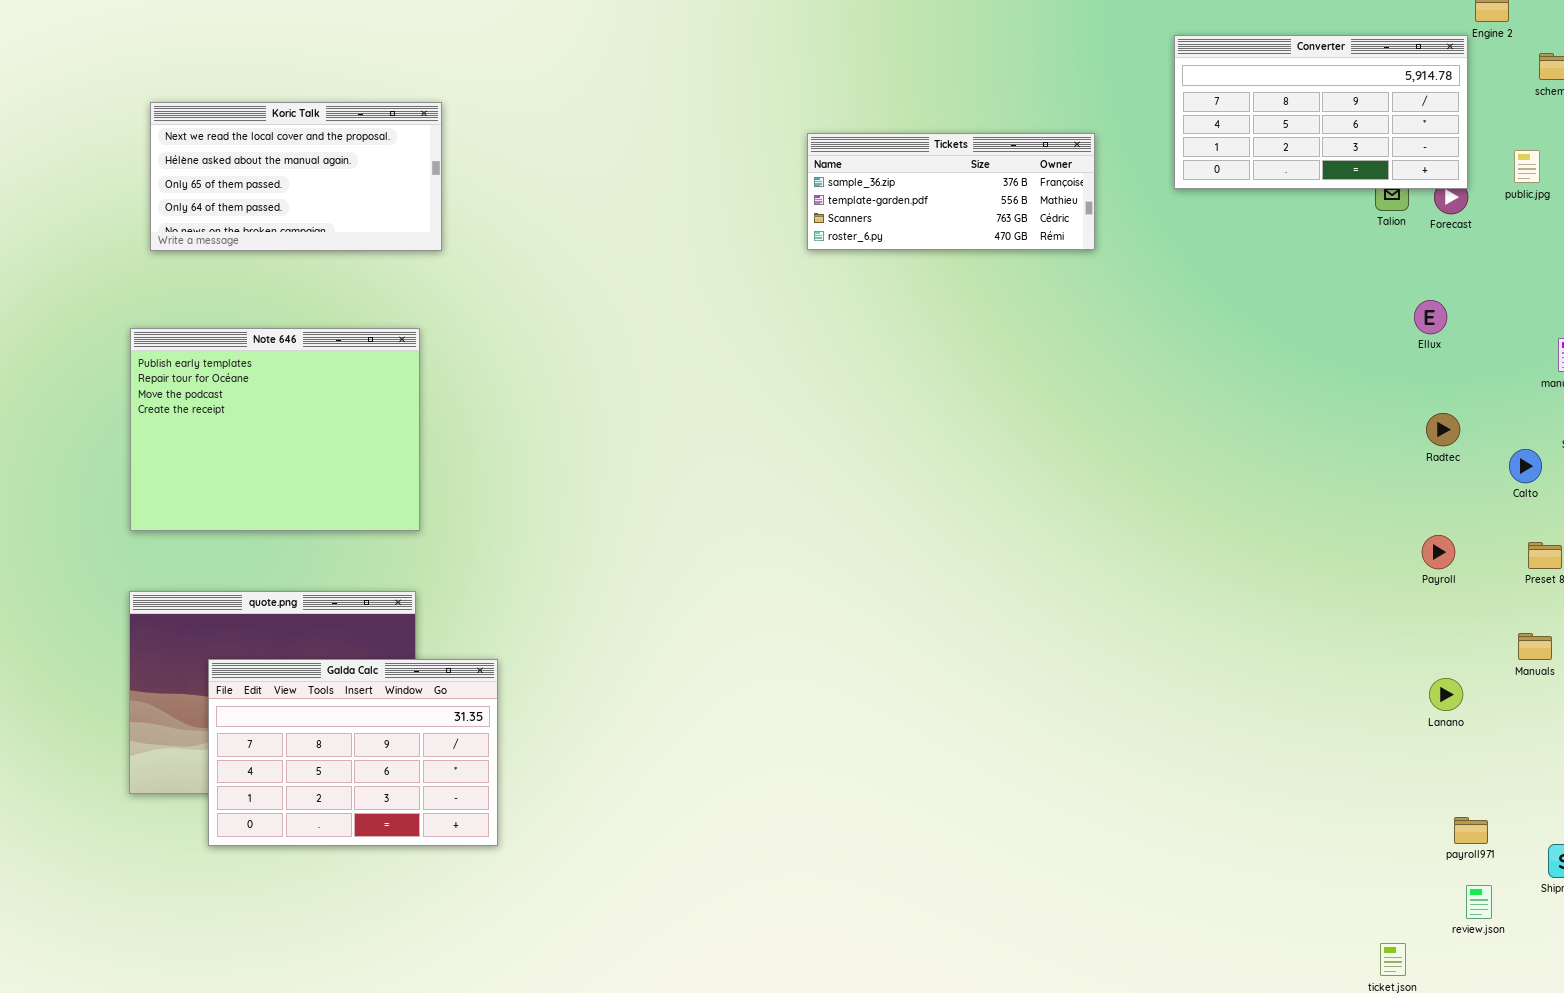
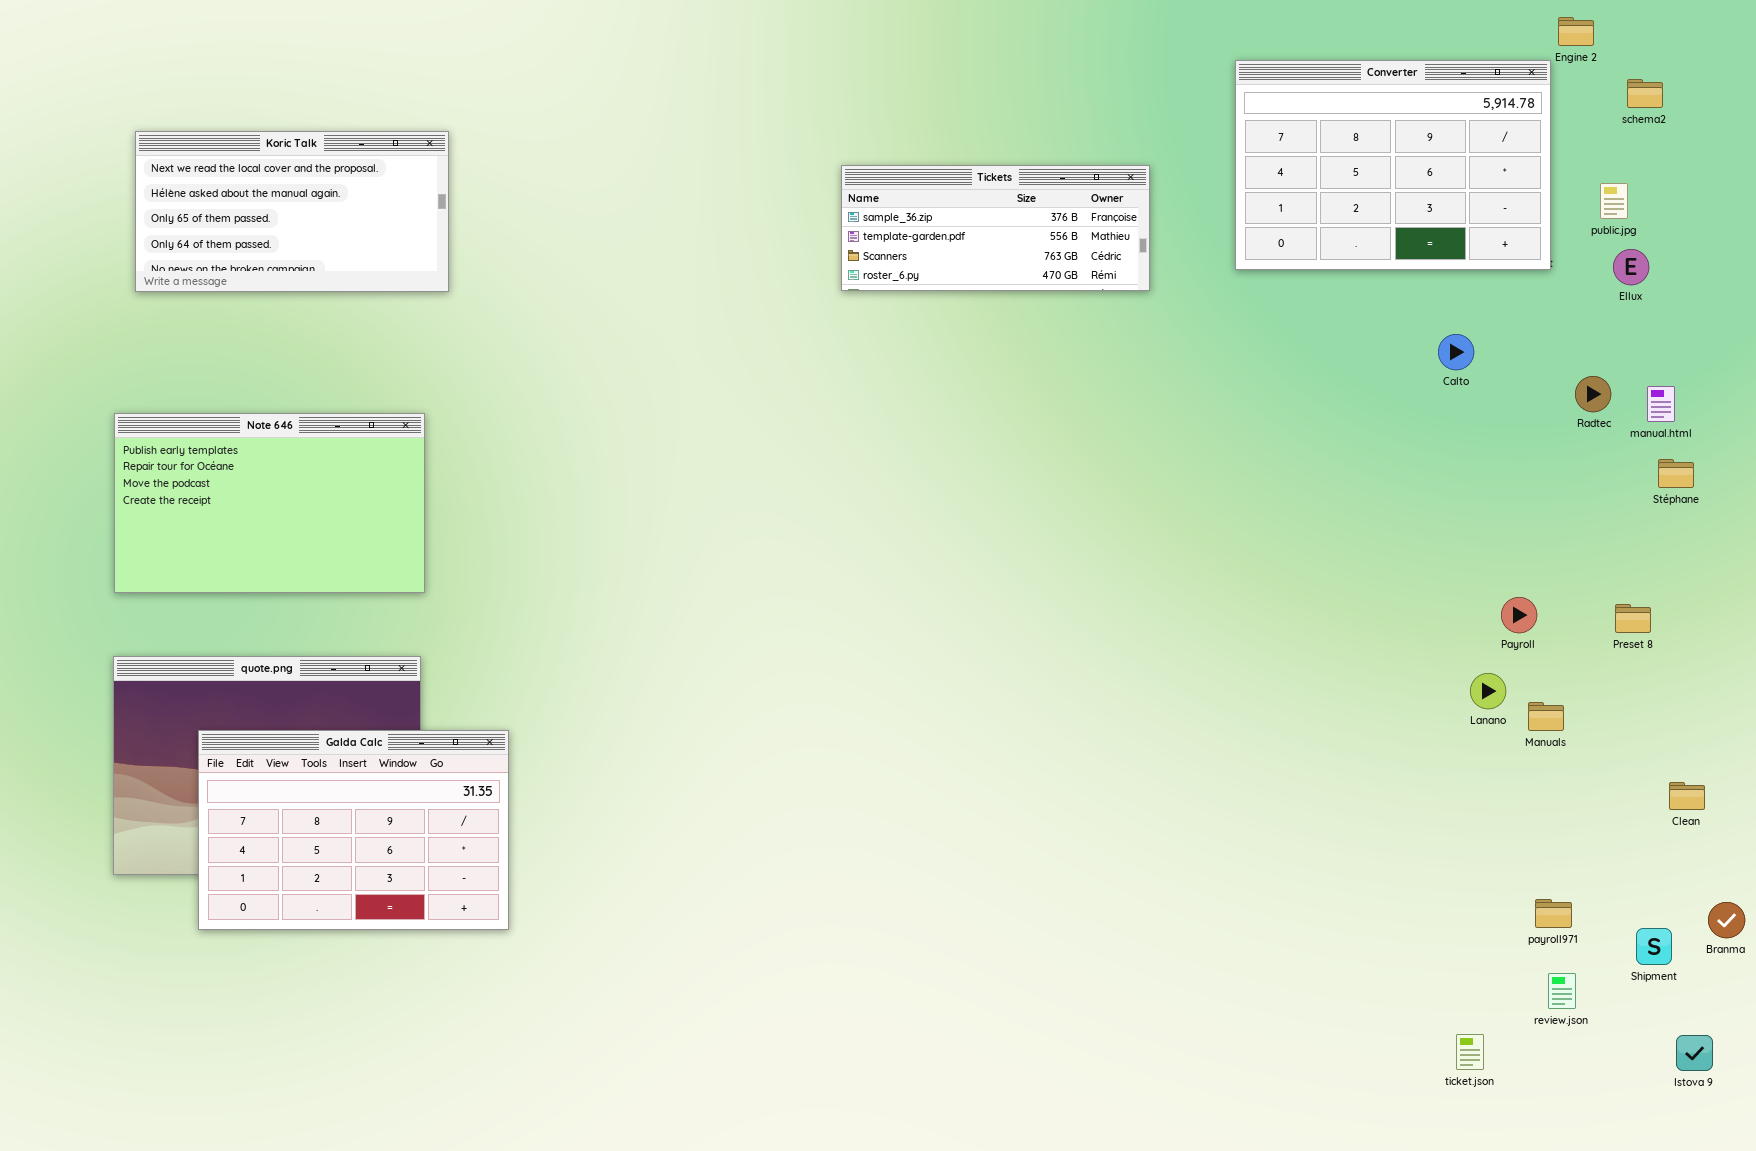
Converter: [1174,35,1468,189] -> [1235,60,1551,270], resized
Ellux: [1414,300,1447,334] -> [1613,249,1649,285], moved
Note 646: [130,328,420,531] -> [114,413,425,593], resized
Radtec: [1426,413,1460,446] -> [1575,376,1611,412], moved
Calto: [1509,449,1542,483] -> [1438,334,1474,370], moved
Manuals: [1518,633,1552,660] -> [1528,702,1564,731], moved
Lanano: [1429,678,1463,711] -> [1470,673,1506,709], moved

